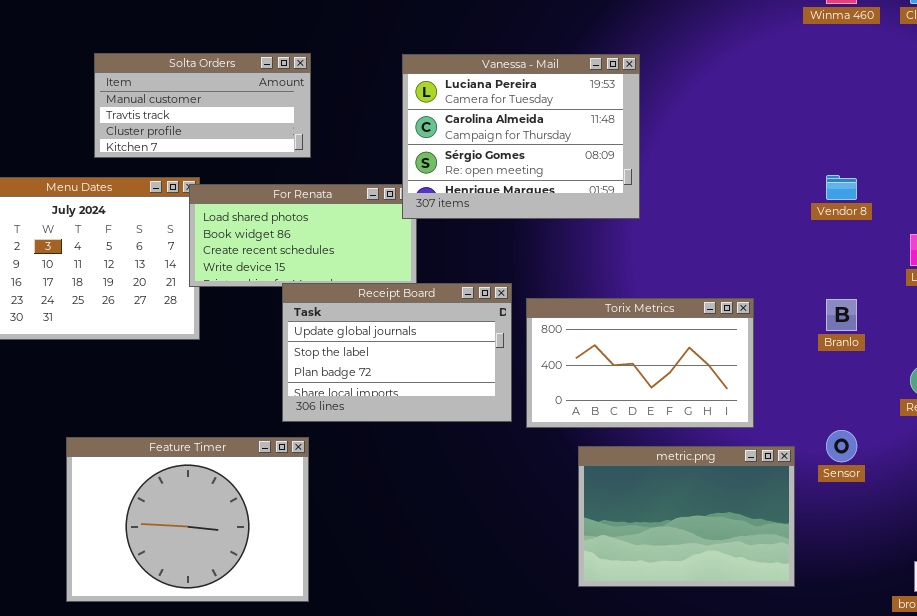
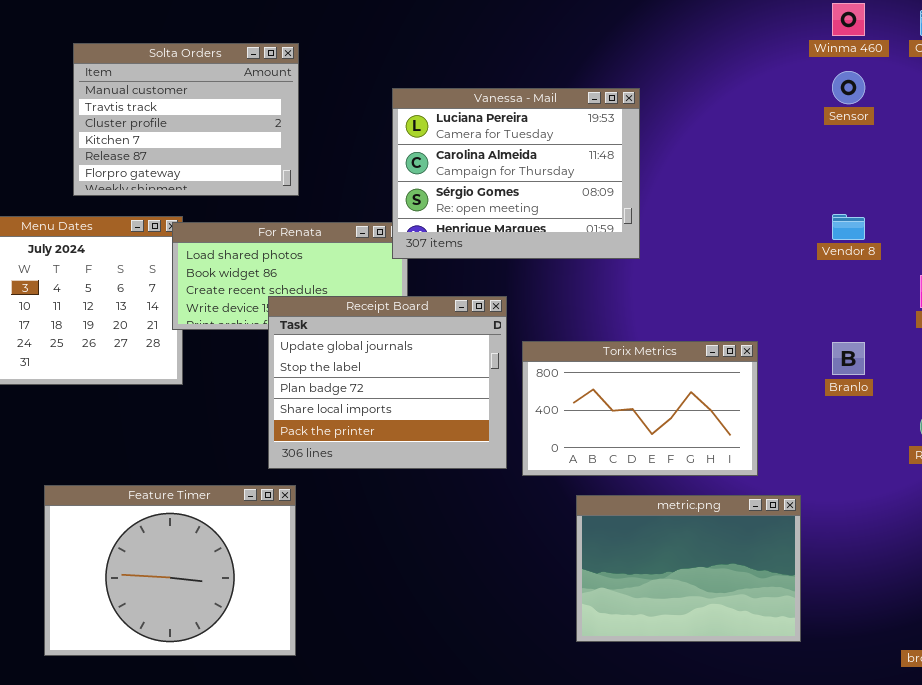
Solta Orders: [94,53,311,158] -> [73,43,299,196], resized
Receipt Board: [282,283,512,422] -> [268,296,507,469], resized
Sensor: [826,430,857,462] -> [832,71,865,104], moved

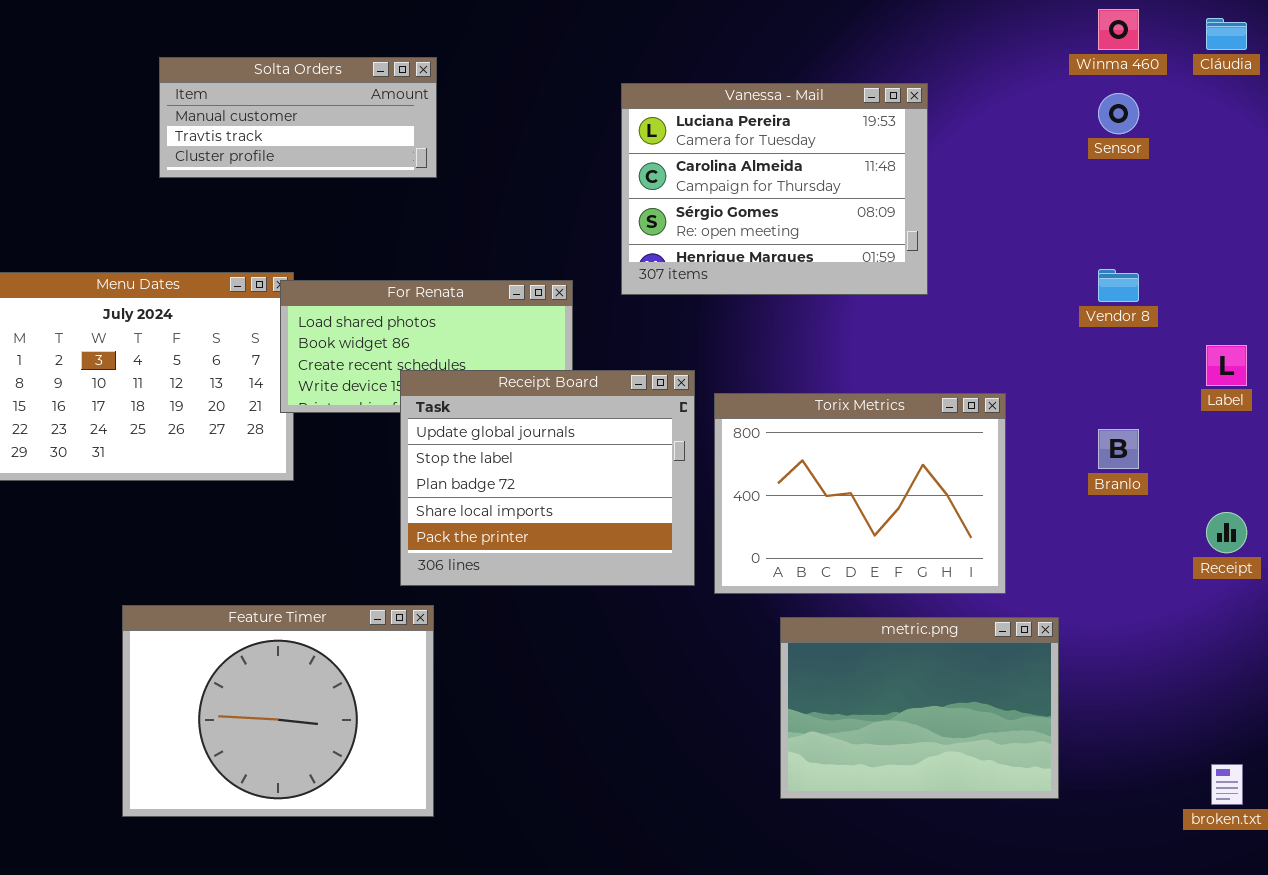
Solta Orders: [73,43,299,196] -> [159,57,437,178], resized
Vanessa - Mail: [392,88,640,259] -> [621,83,928,295], moved
Torix Metrics: [522,341,758,476] -> [714,393,1006,594], resized

